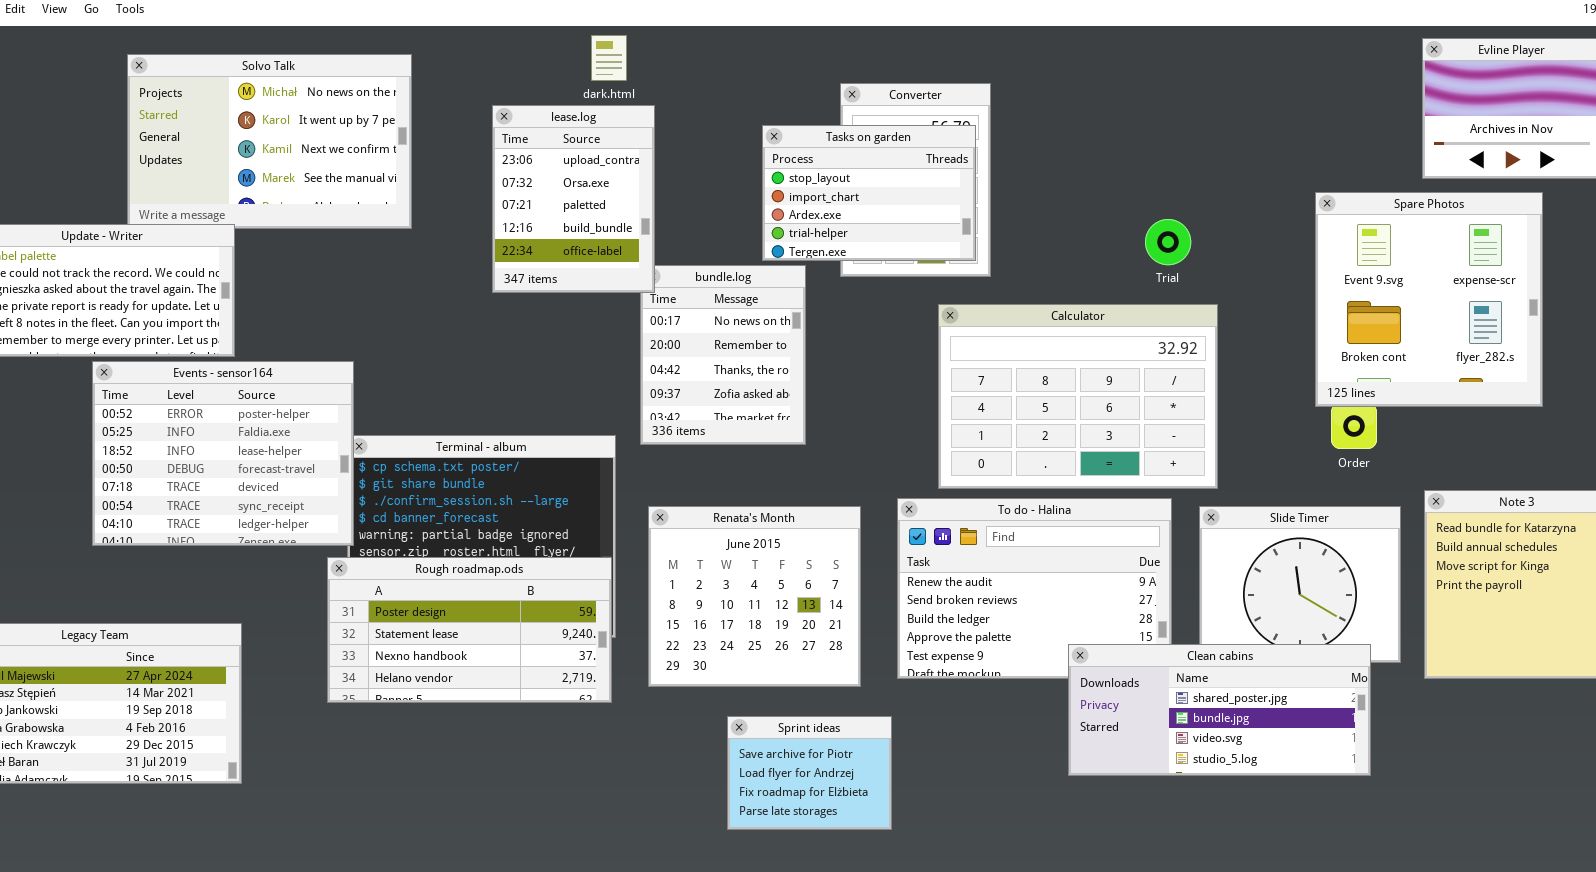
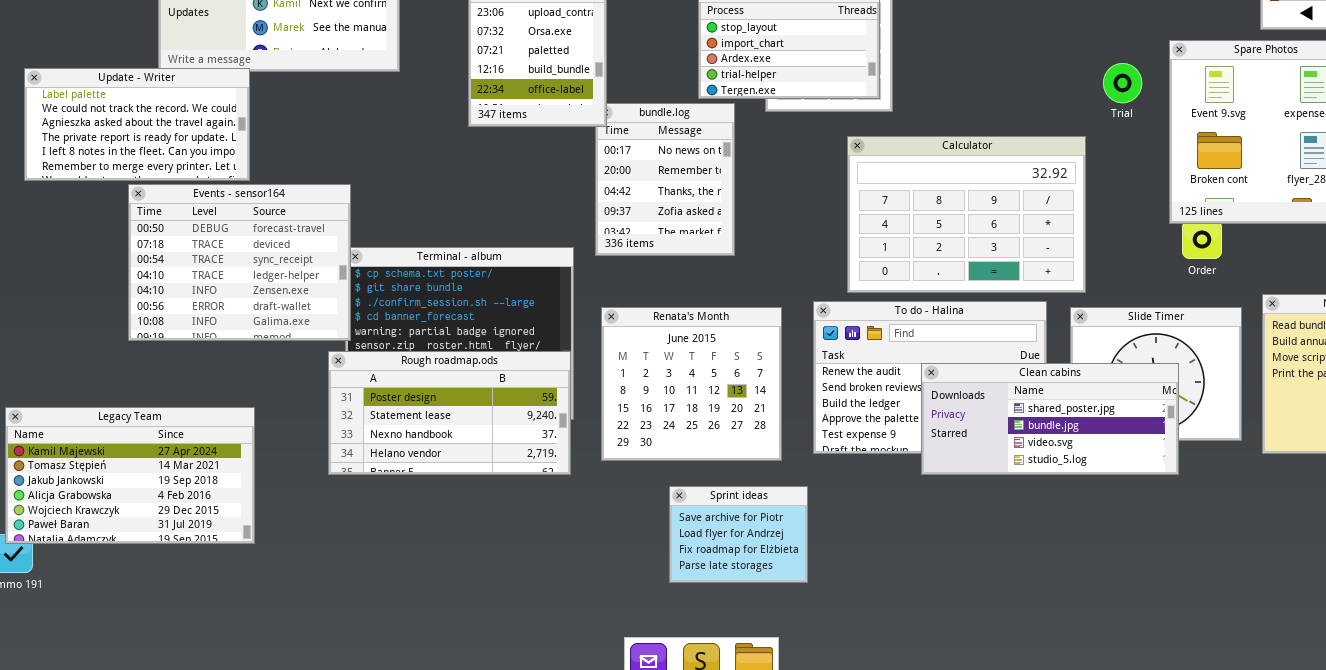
Trial: [1145,219,1191,265] -> [1103,63,1142,103], moved
Events - sensor164: [92,361,354,546] -> [128,184,351,341], scrolled down 3 rows
Clean cabins: [1068,644,1371,776] -> [921,363,1179,475], moved

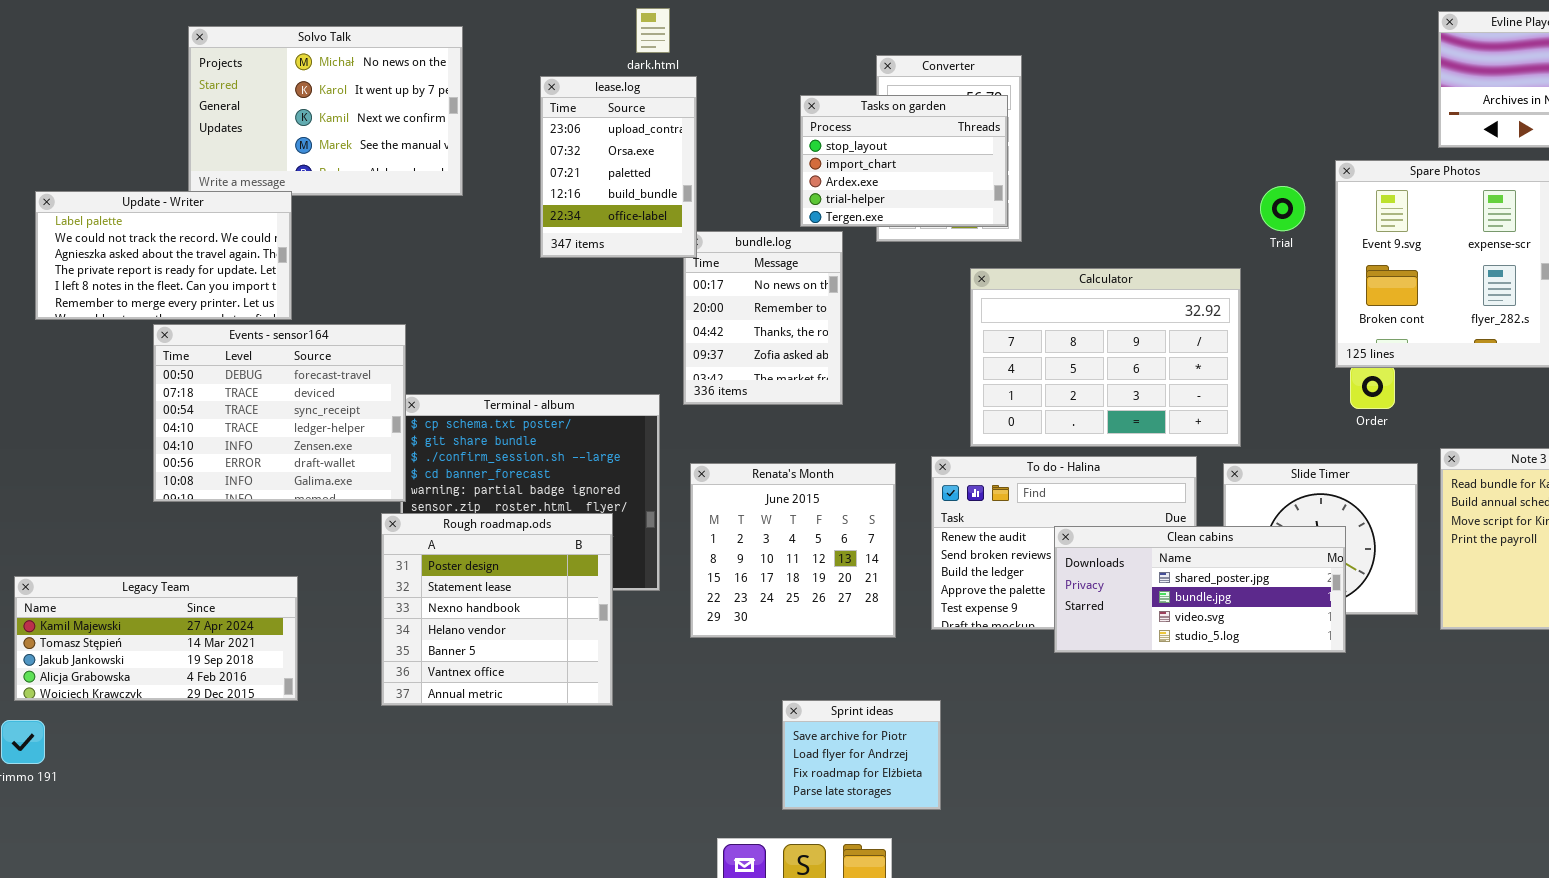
Rough roadmap.ods: [328,351,571,475] -> [381,513,613,706], resized
Legacy Team: [5,407,255,544] -> [14,576,298,701], resized
Sprint ideas: [669,486,808,583] -> [782,700,941,810], moved

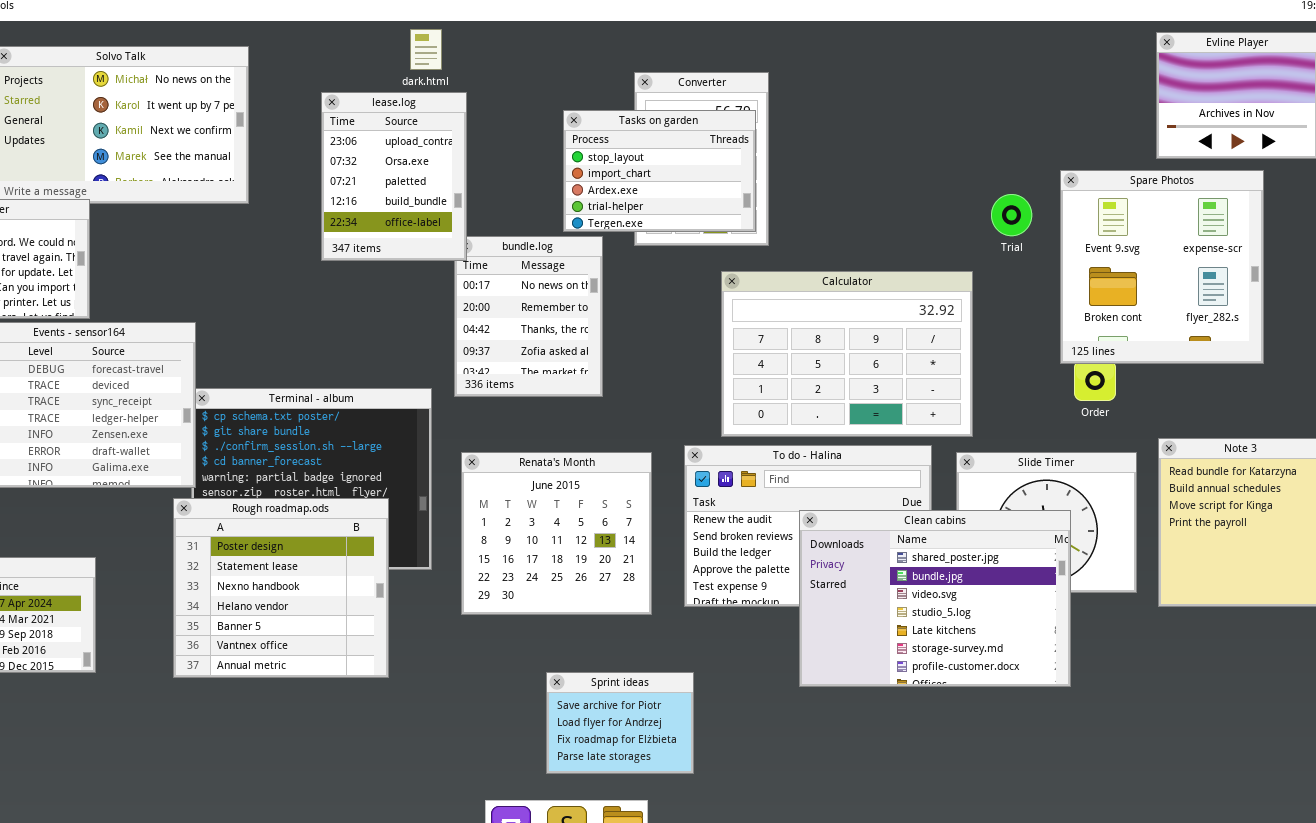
Clean cabins: [1054,526,1346,653] -> [799,510,1071,687], resized

